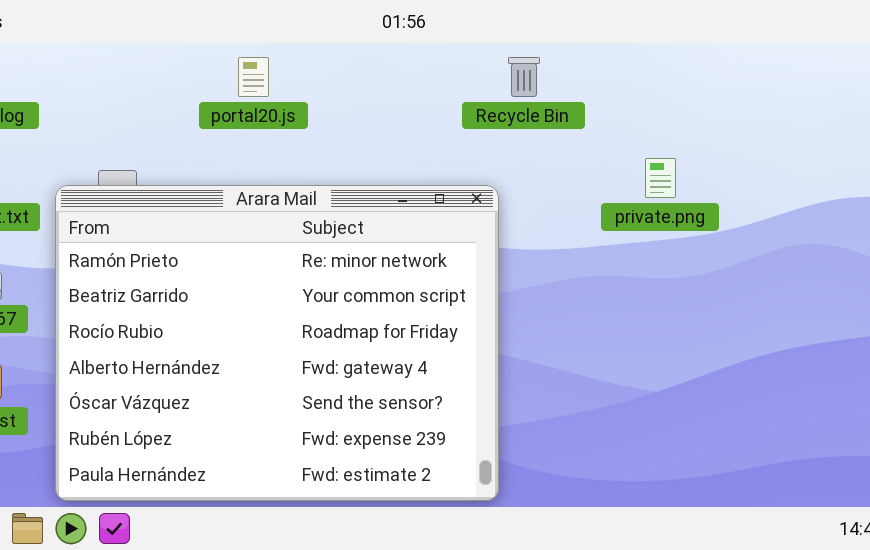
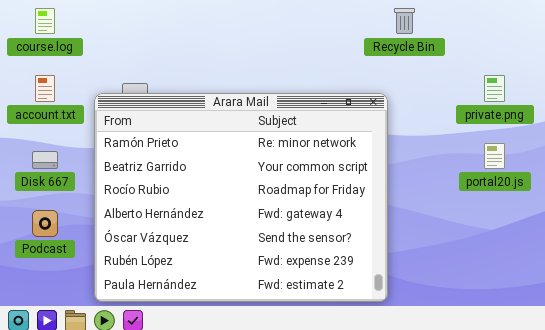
portal20.js: [238,57,269,97] -> [484,143,505,169], moved

